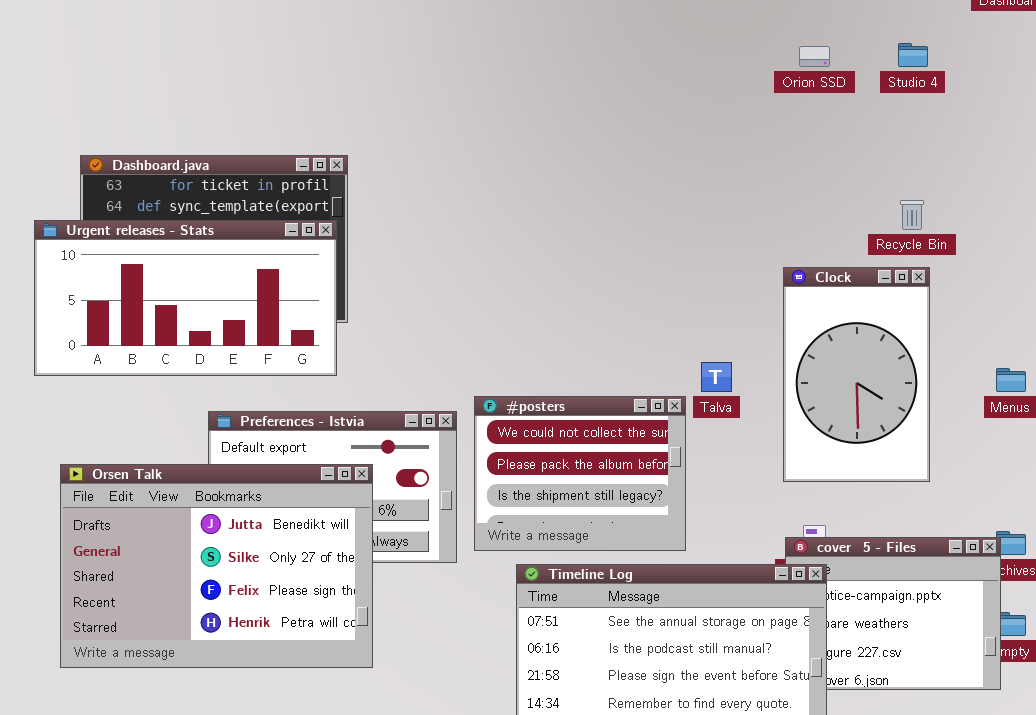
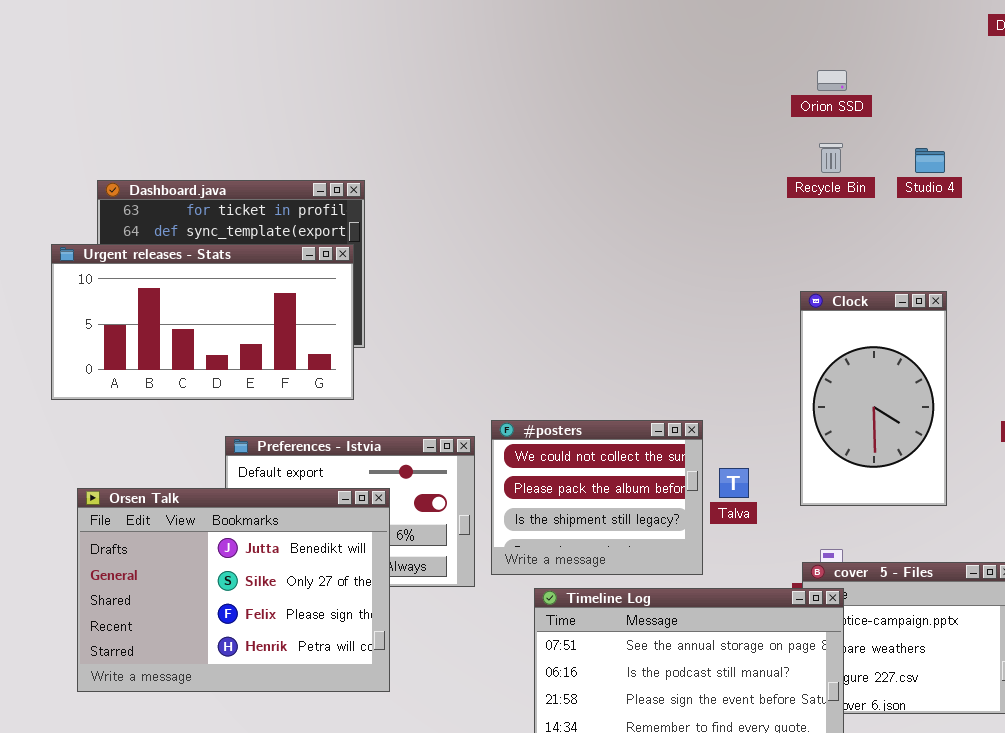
Studio 4: [898,43,928,67] -> [915,148,945,173], moved
Recycle Bin: [900,200,924,230] -> [819,143,843,173], moved
Talva: [701,362,732,392] -> [719,468,749,498], moved

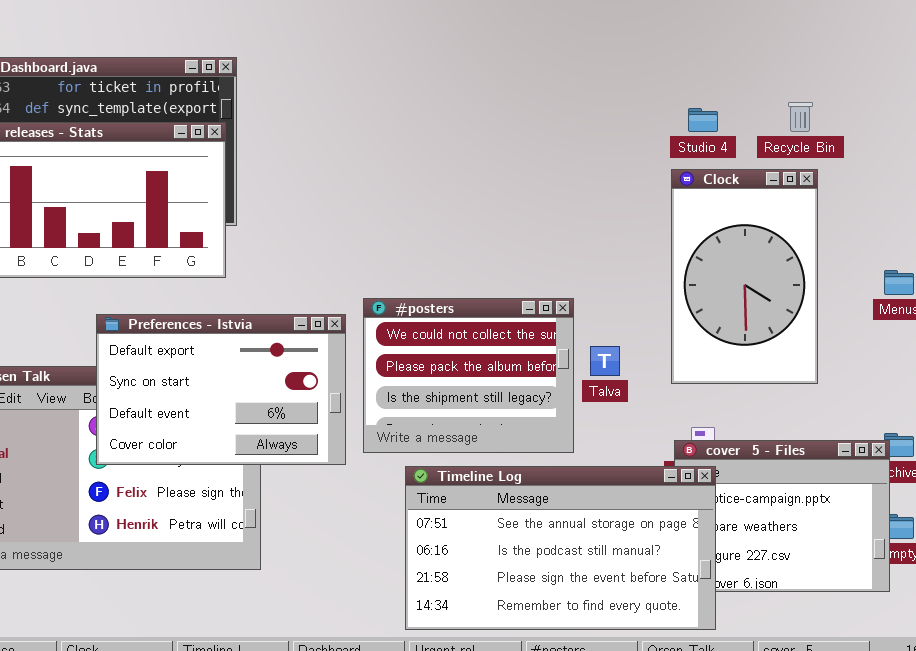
Recycle Bin: [819,143,843,173] -> [788,102,813,132], moved
Studio 4: [915,148,945,173] -> [688,108,718,132], moved
Preferences - Istvia: [225,436,475,587] -> [96,314,346,465], raised

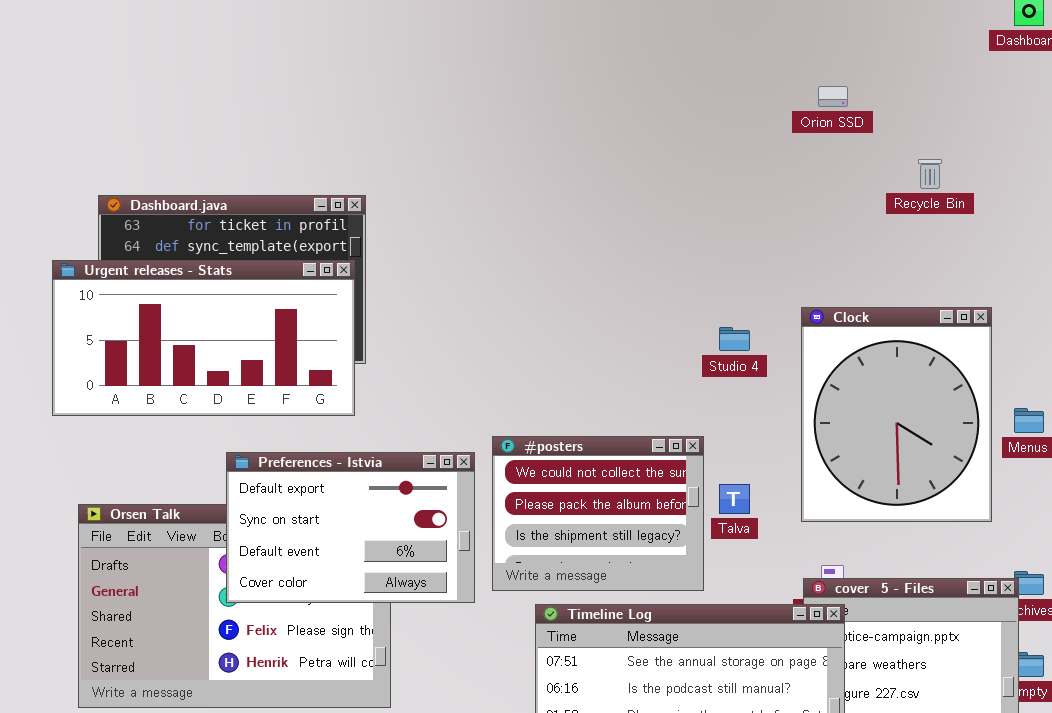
Recycle Bin: [788,102,813,132] -> [918,159,942,189], moved
Studio 4: [688,108,718,132] -> [719,327,750,351], moved
Clock: [671,169,818,384] -> [801,307,992,522], resized

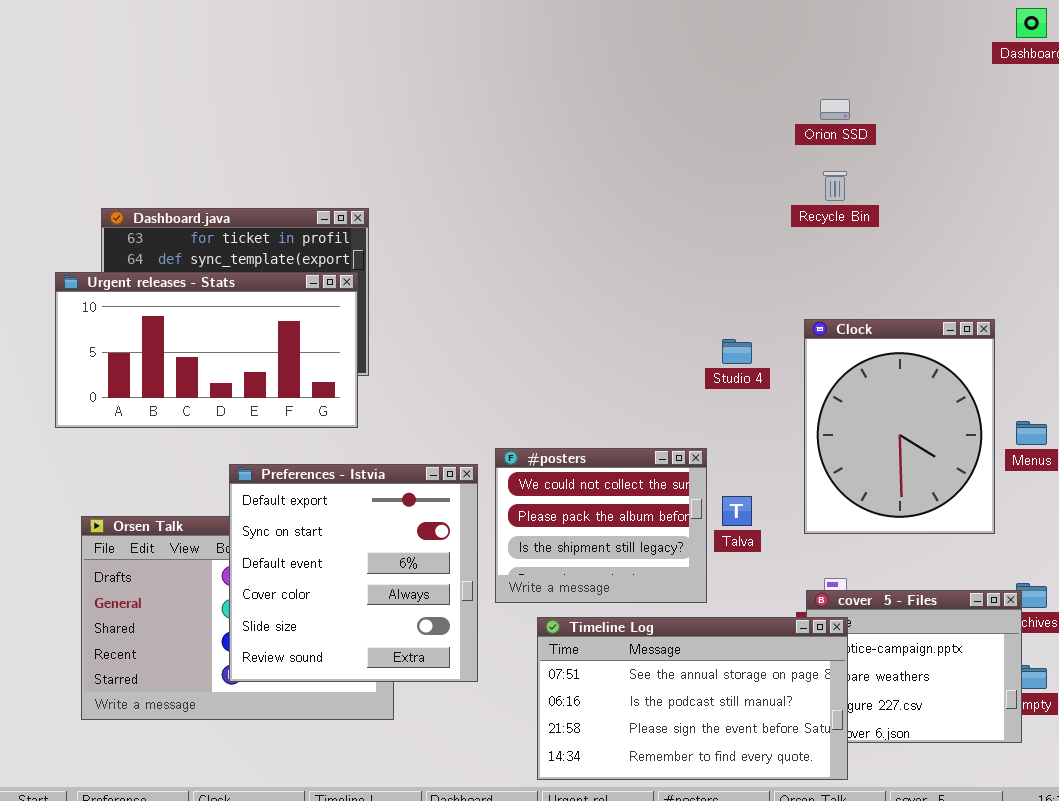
Recycle Bin: [918,159,942,189] -> [823,171,847,201], moved
Preferences - Istvia: [226,452,475,603] -> [229,464,478,682], resized

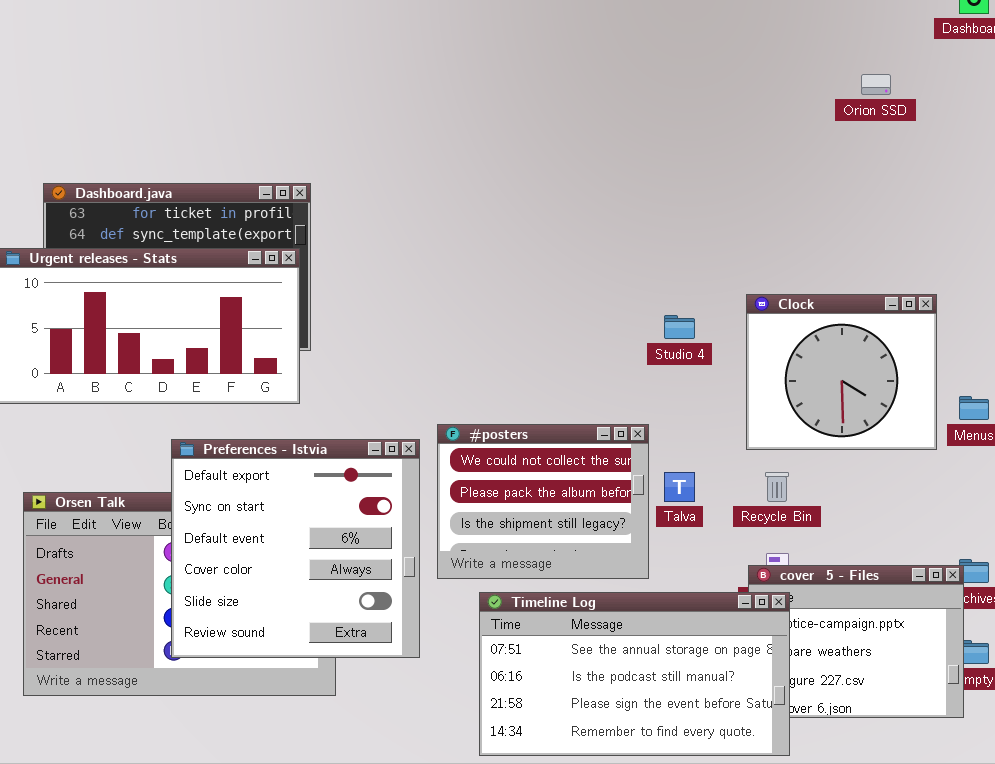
Orion SSD: [820,99,850,120] -> [861,74,891,95], moved
Recycle Bin: [823,171,847,201] -> [765,472,789,502], moved
Clock: [804,319,995,534] -> [746,294,937,450], resized

